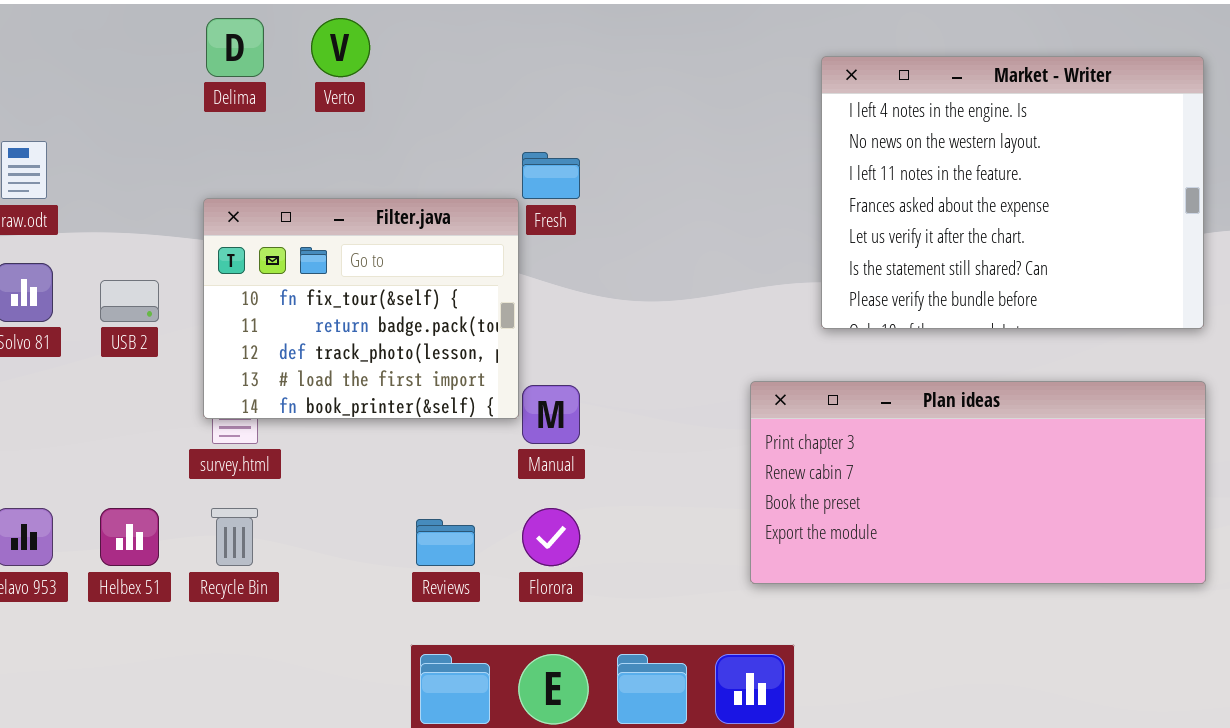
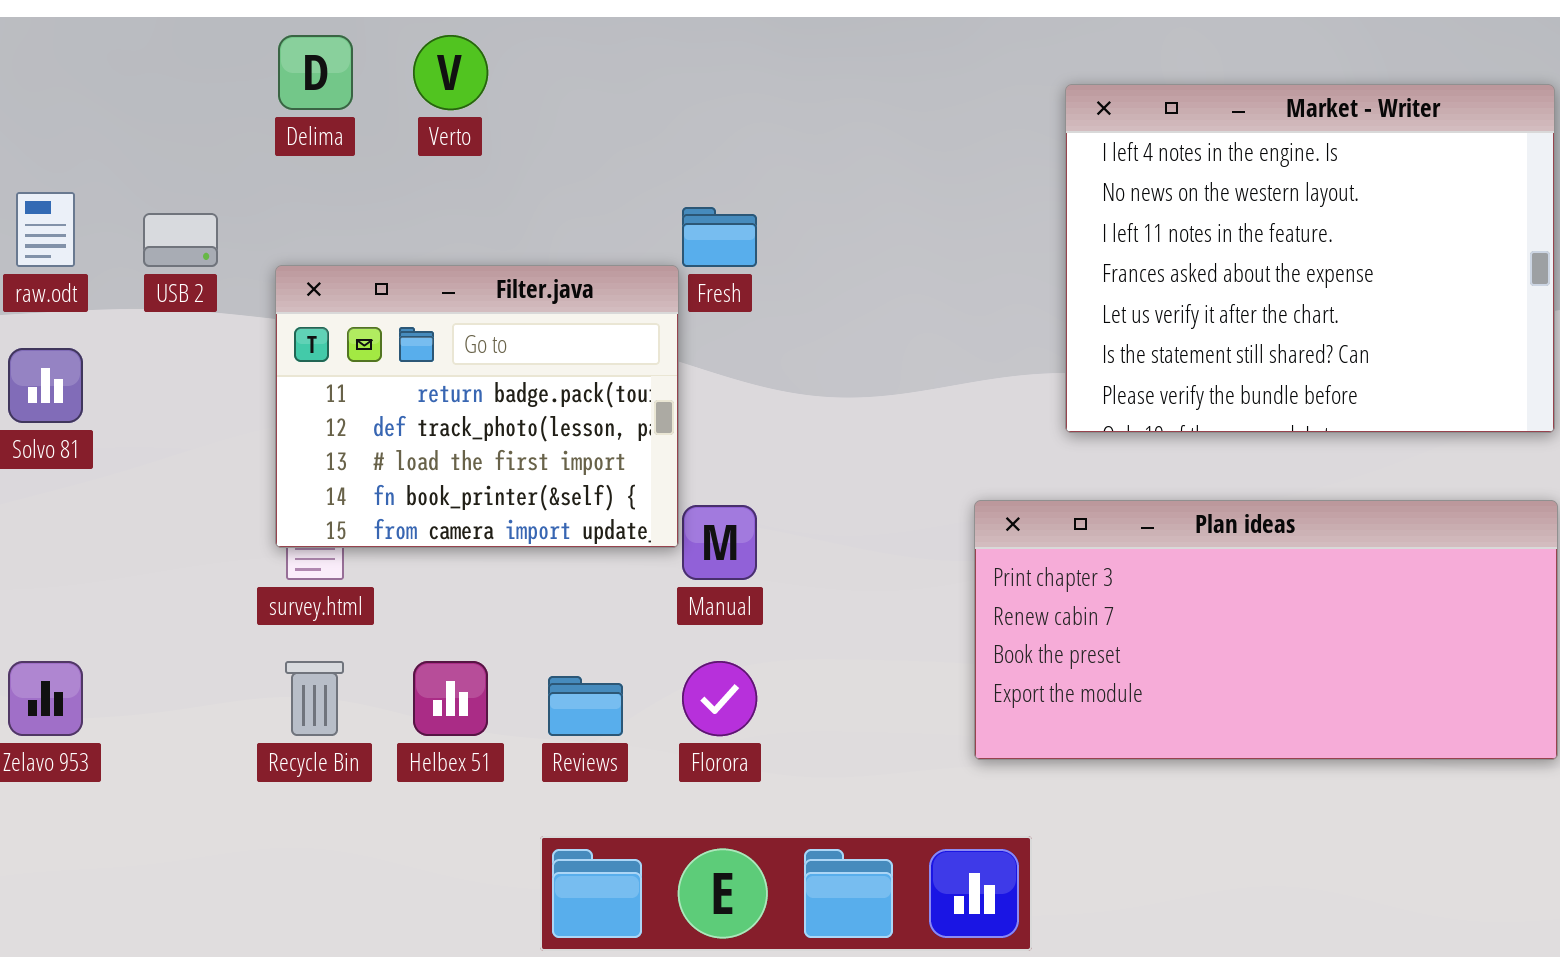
Filter.java: [203,198,519,419] -> [275,265,679,548], scrolled down 1 row
USB 2: [100,280,159,322] -> [143,213,218,267], moved
Helbex 51: [100,508,159,566] -> [413,661,488,736], moved

